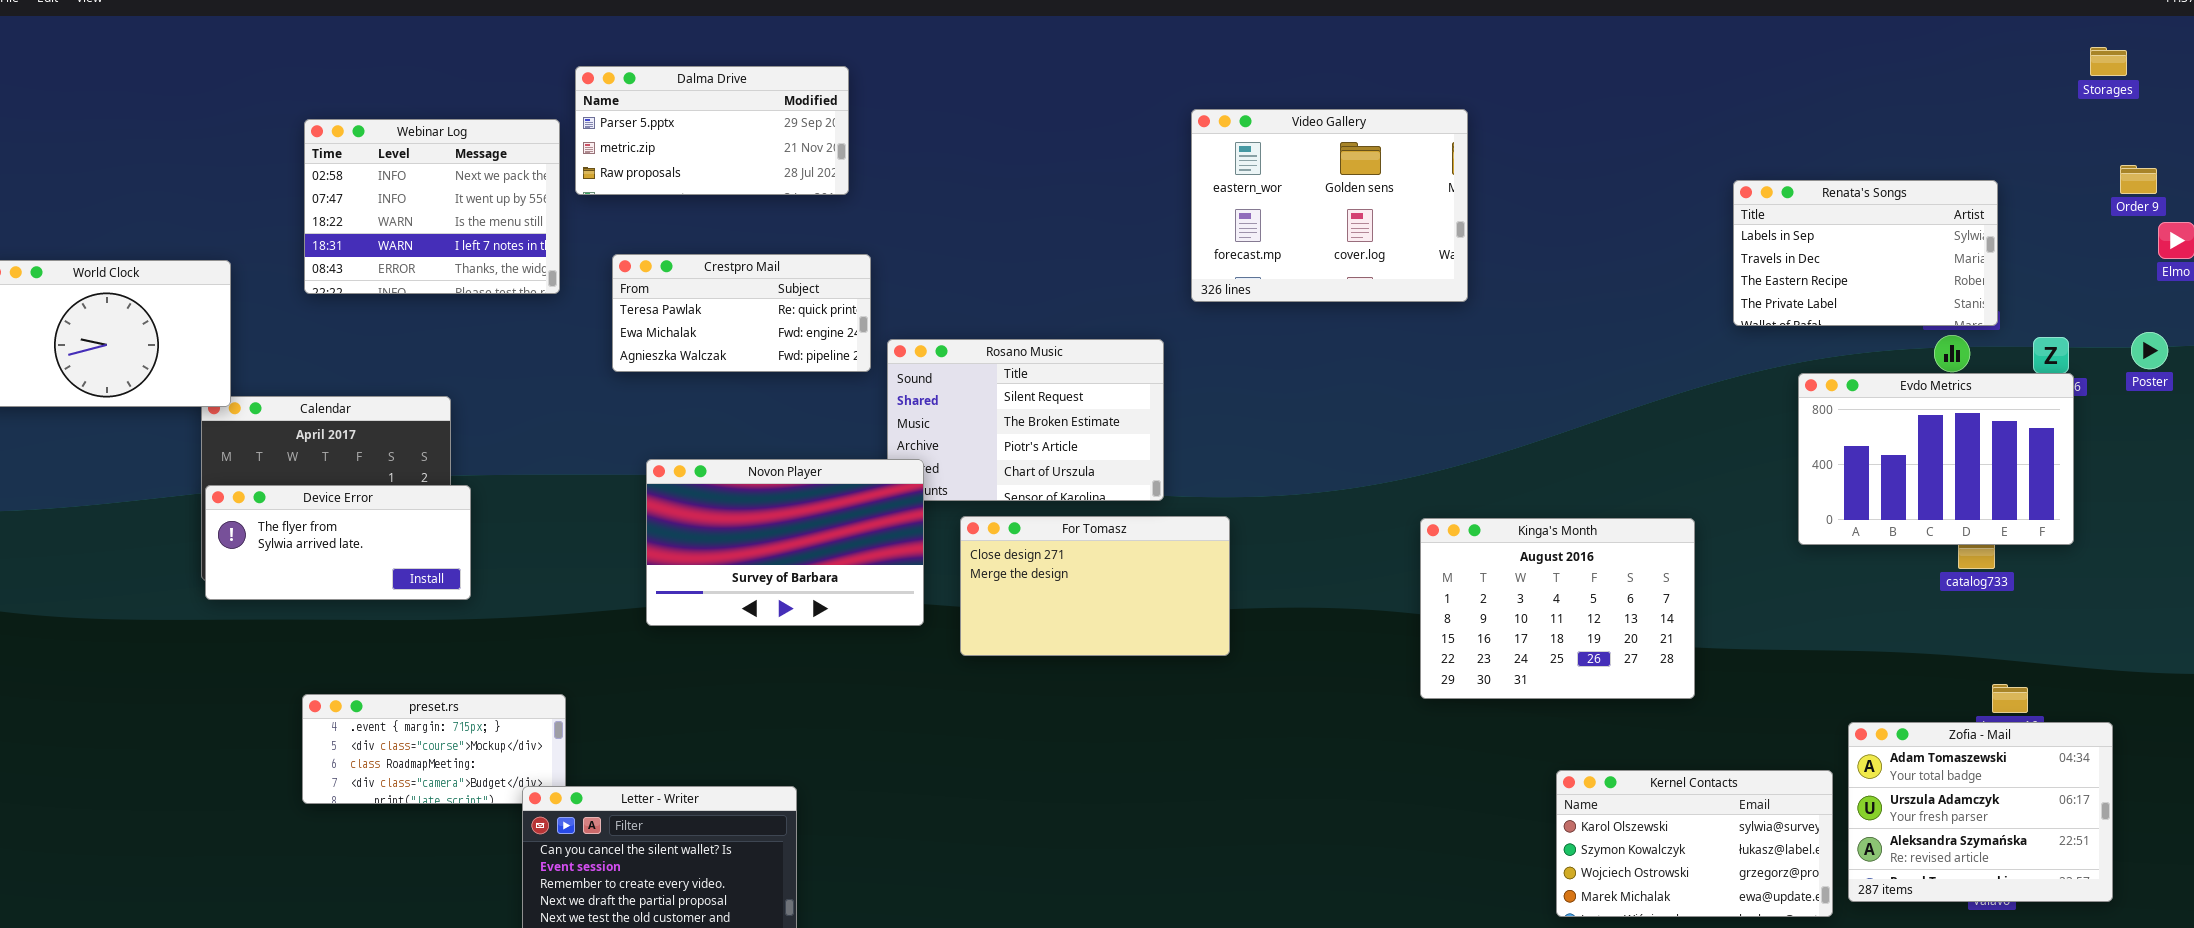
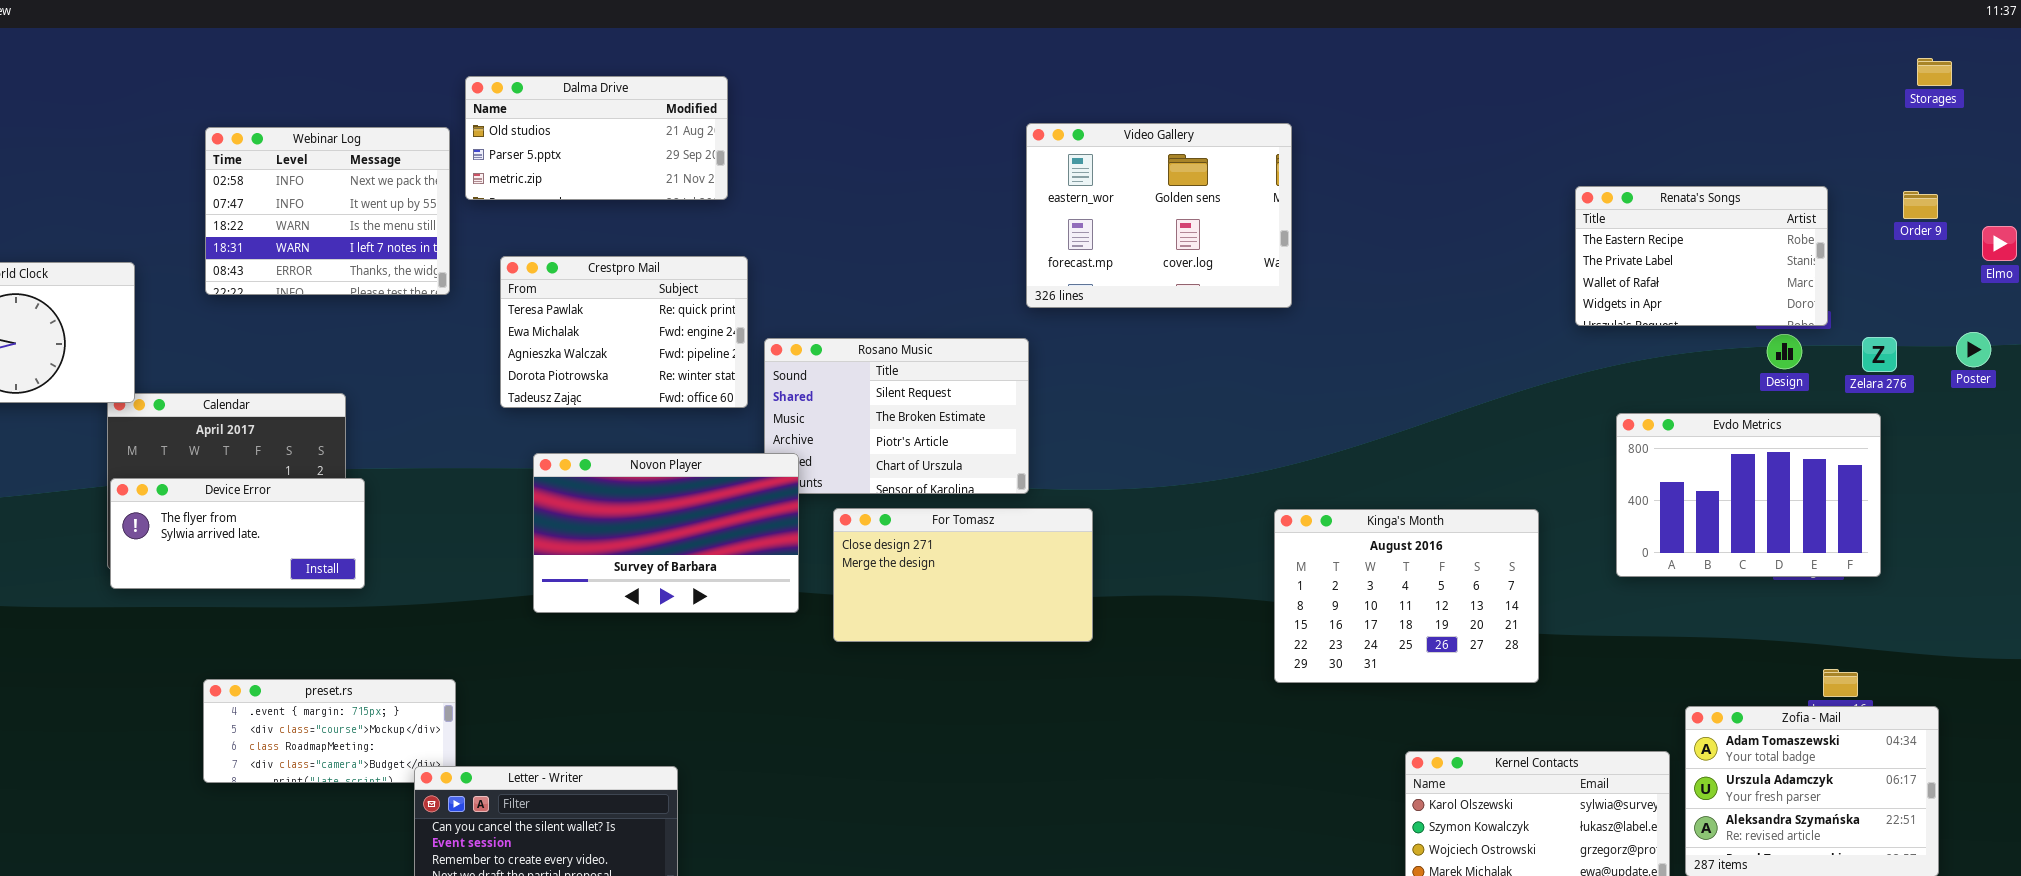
Dalma Drive: [575,66,849,195] -> [465,76,728,200], scrolled up 1 row
Video Gallery: [1191,109,1468,302] -> [1026,123,1292,308], moved
Order 9: [2120,165,2157,194] -> [1903,191,1938,219], moved
Renata's Songs: [1733,180,1998,326] -> [1575,186,1828,326], scrolled down 2 rows
Crestpro Mail: [612,254,871,372] -> [500,256,748,408], resized
Evdo Metrics: [1798,373,2074,545] -> [1616,413,1881,577], moved

